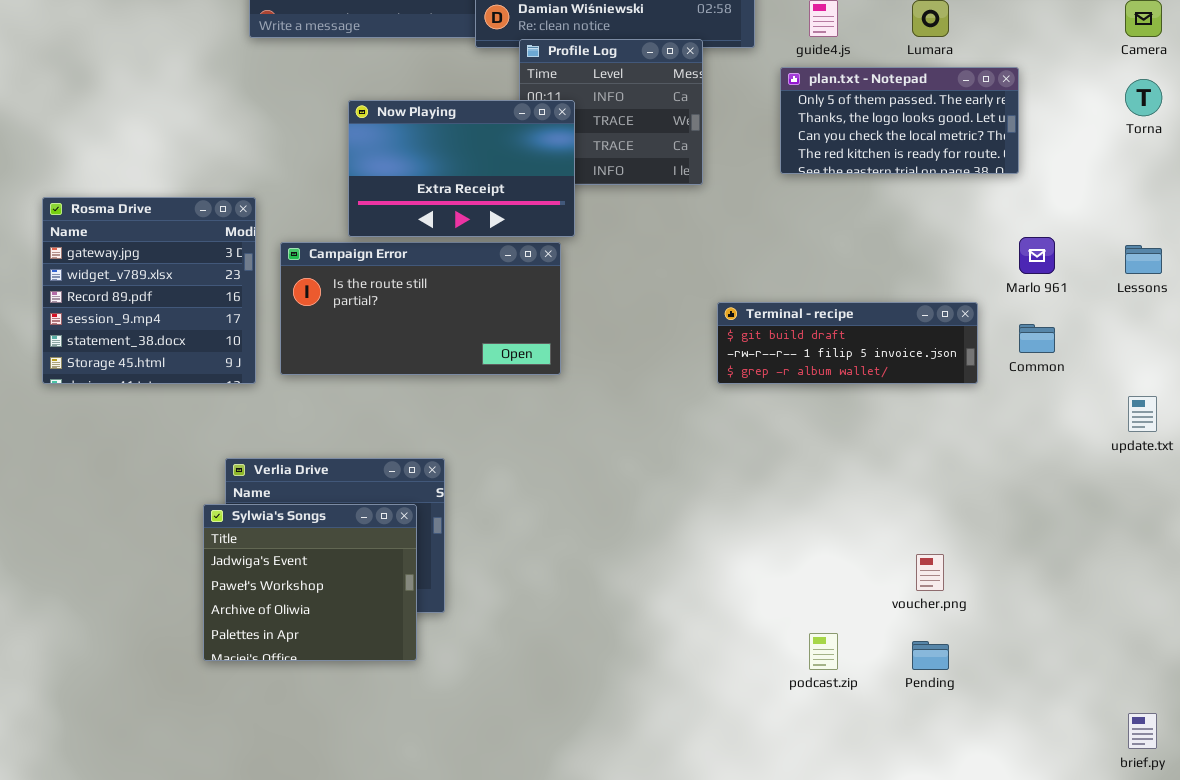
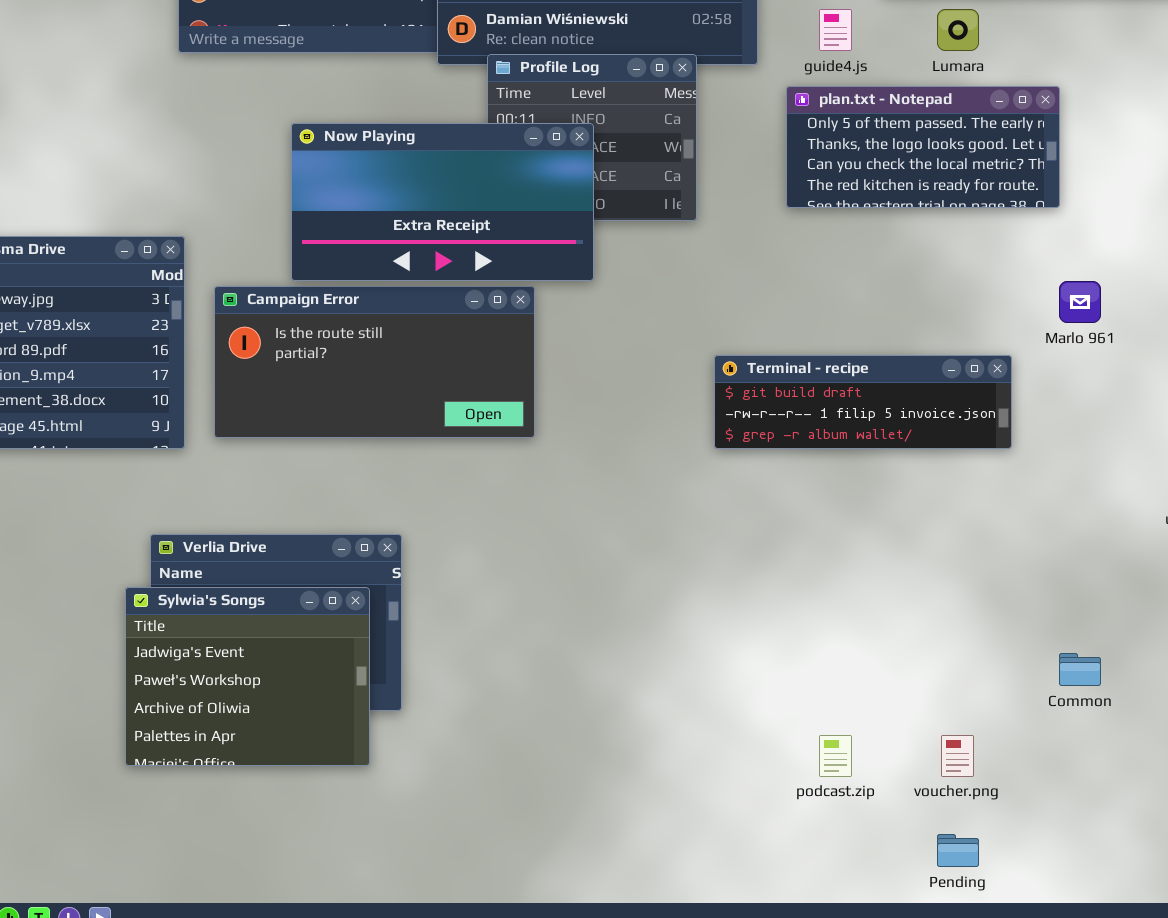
Now Playing: [348,100,575,237] -> [291,123,594,281], resized
Common: [1019,324,1055,353] -> [1059,653,1101,686], moved
voucher.png: [916,554,944,591] -> [941,735,974,777], moved
Pending: [912,641,949,670] -> [937,834,979,867], moved

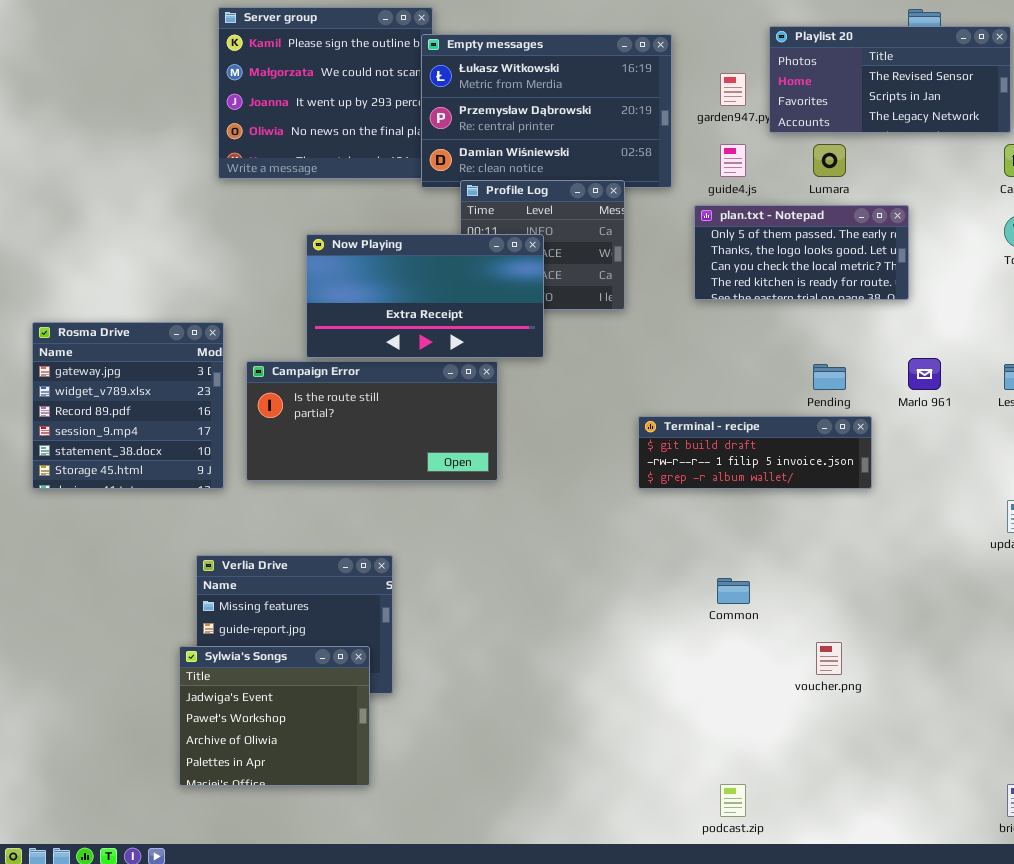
Sylwia's Songs: [125,587,370,766] -> [179,646,370,786], moved
Common: [1059,653,1101,686] -> [717,578,750,604], moved
podcast.zip: [819,735,852,777] -> [720,784,746,817], moved
voucher.png: [941,735,974,777] -> [816,642,842,675], moved
Pending: [937,834,979,867] -> [813,364,846,390], moved

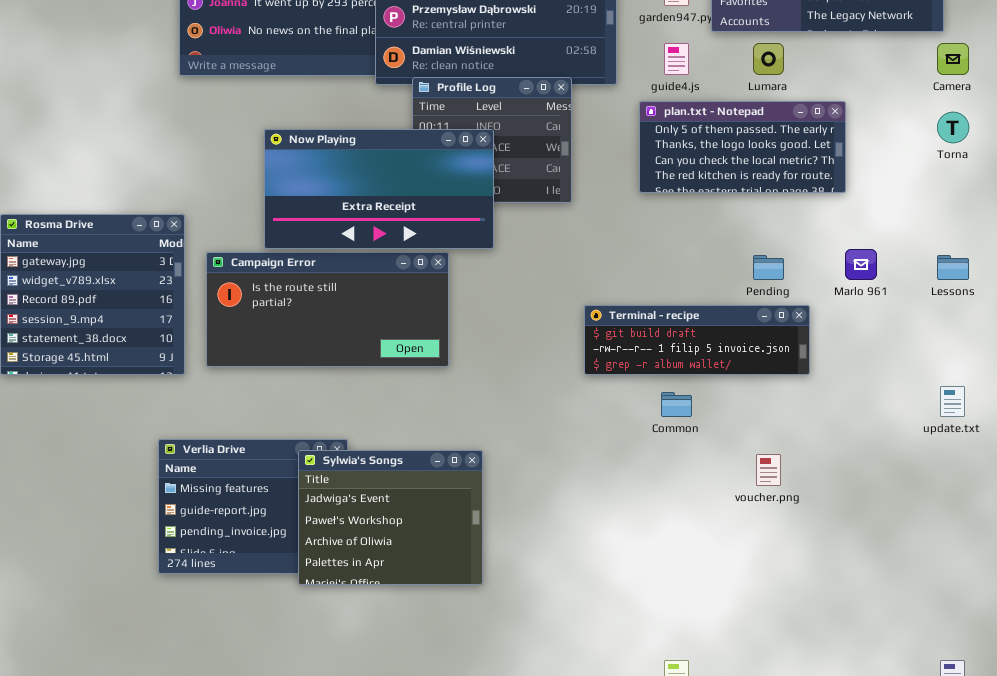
Common: [717,578,750,604] -> [661,392,692,417], moved
voucher.png: [816,642,842,675] -> [756,454,781,486], moved
Sylwia's Songs: [179,646,370,786] -> [298,450,483,585], moved

